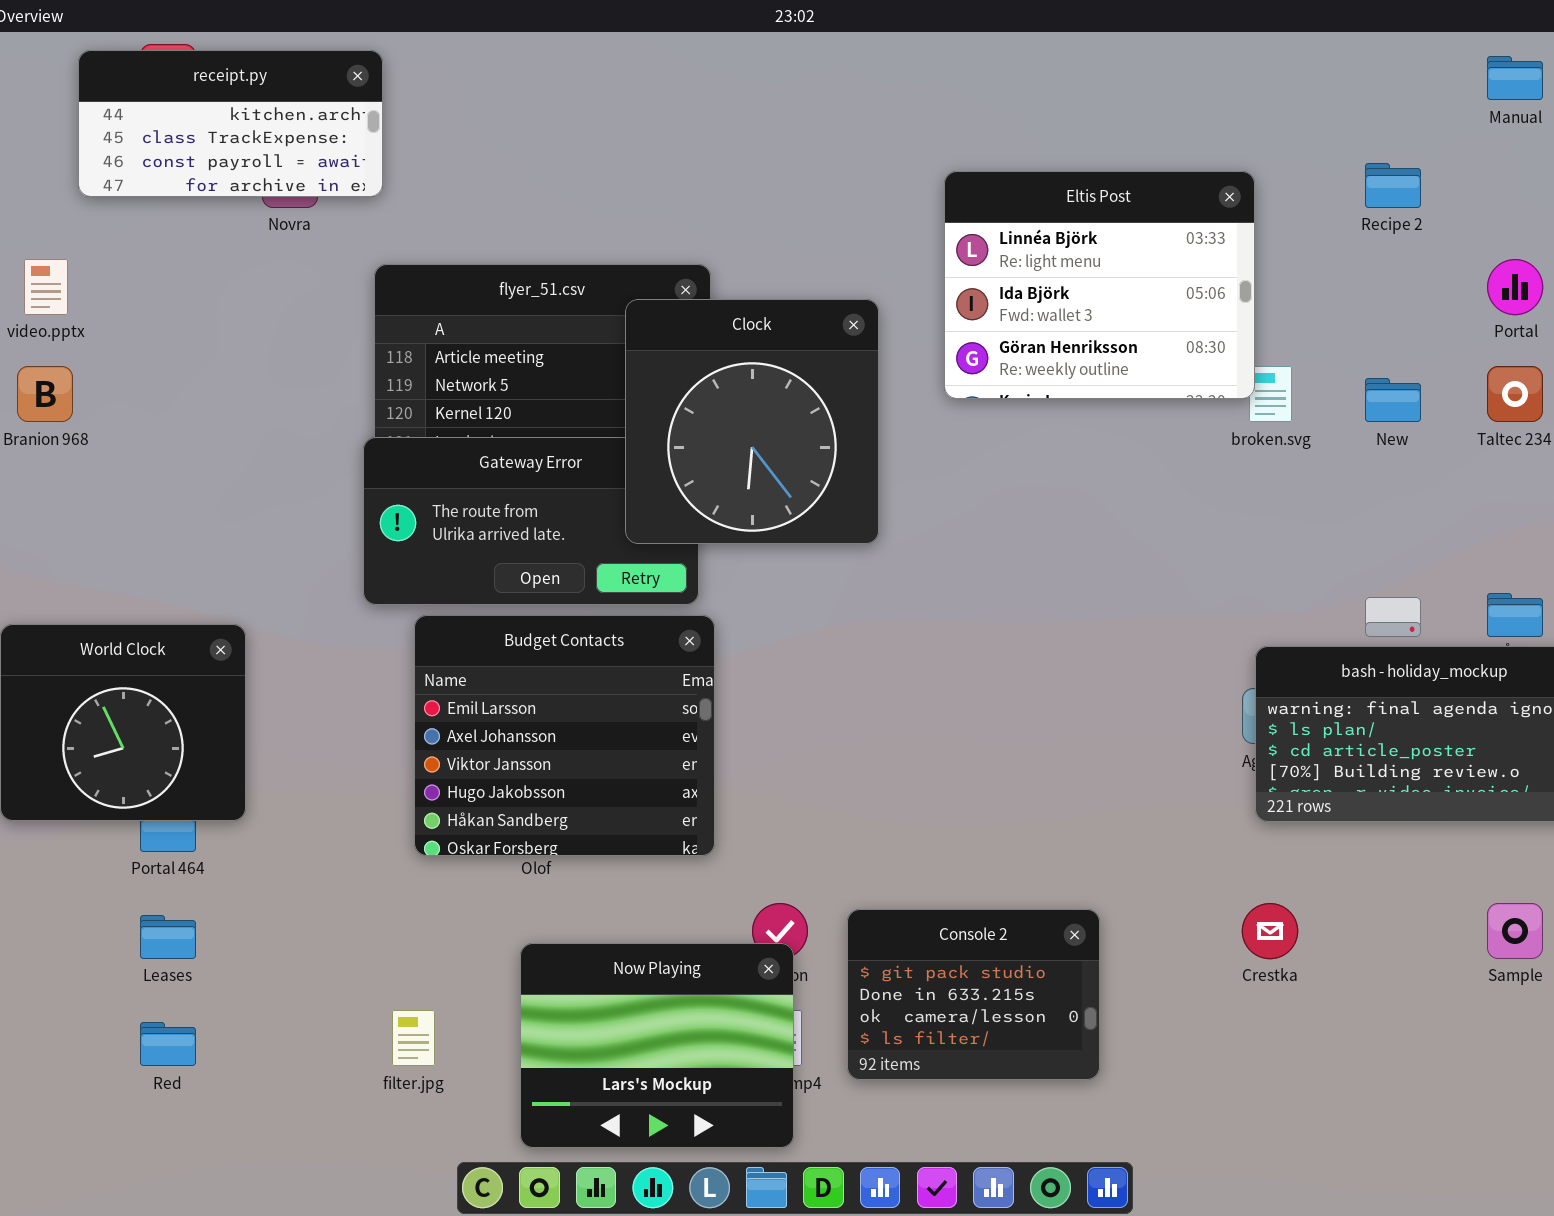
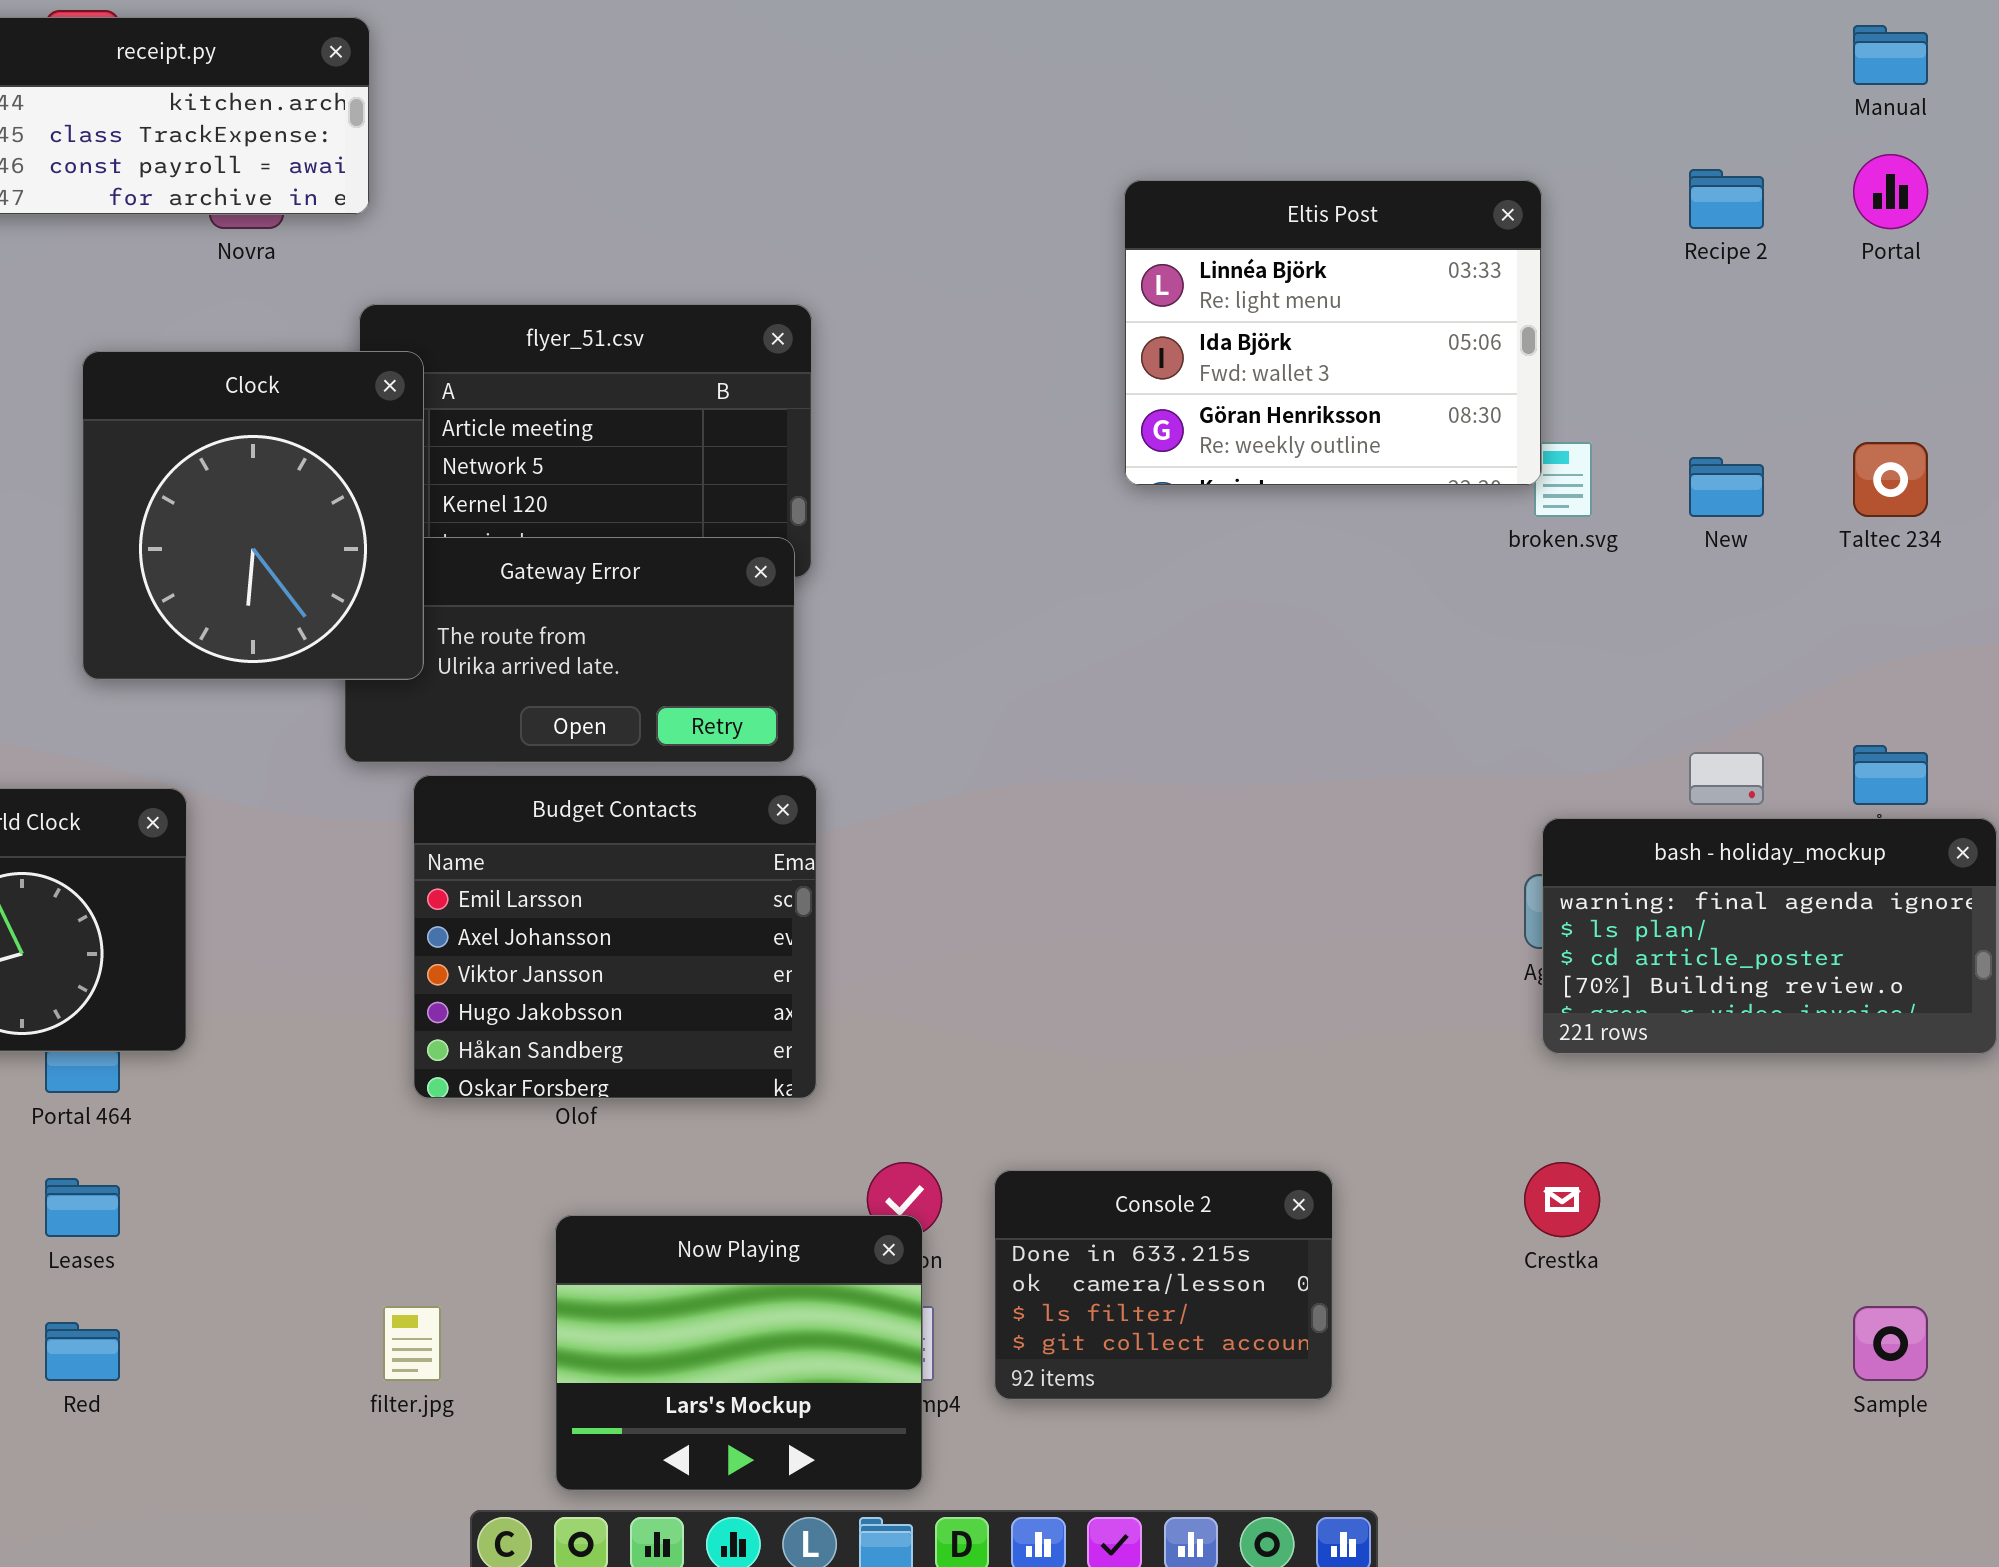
Portal: [1487,259,1543,315] -> [1853,154,1928,229], moved
Clock: [625,299,879,544] -> [82,351,424,680], moved
Sample: [1487,903,1543,959] -> [1853,1306,1928,1381], moved
Console 2: [847,909,1100,1080] -> [994,1170,1333,1400], scrolled down 1 row

